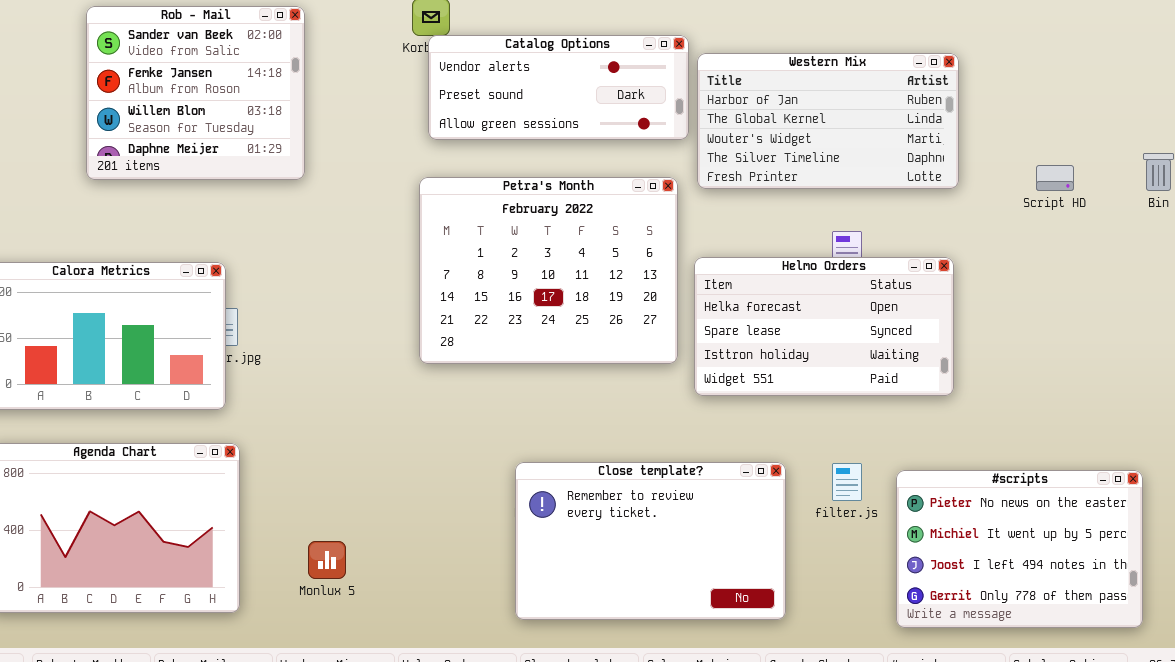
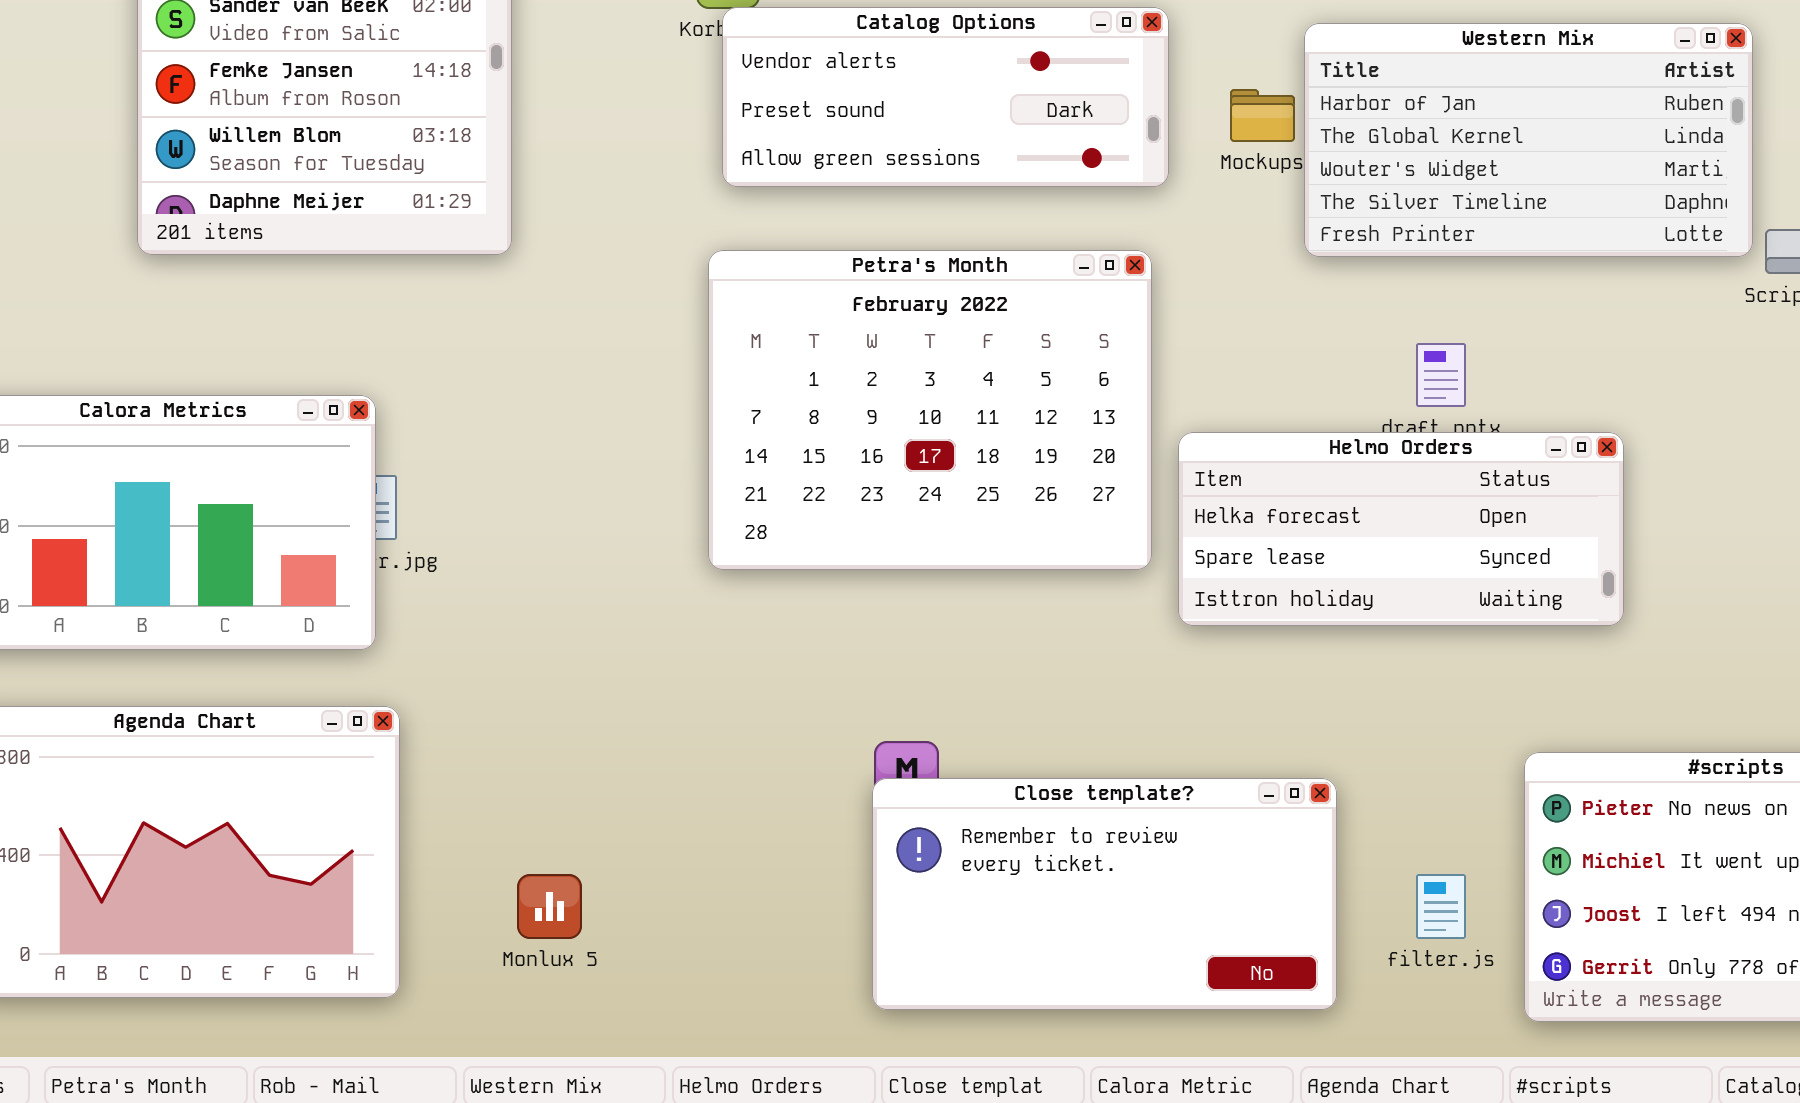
Western Mix: [697,53,959,189] -> [1304,23,1753,257], moved
Helmo Orders: [694,257,954,396] -> [1178,432,1624,626], resized
Close template?: [515,462,786,620] -> [872,778,1337,1010], resized
filter.js: [832,463,862,501] -> [1416,874,1466,939], moved

